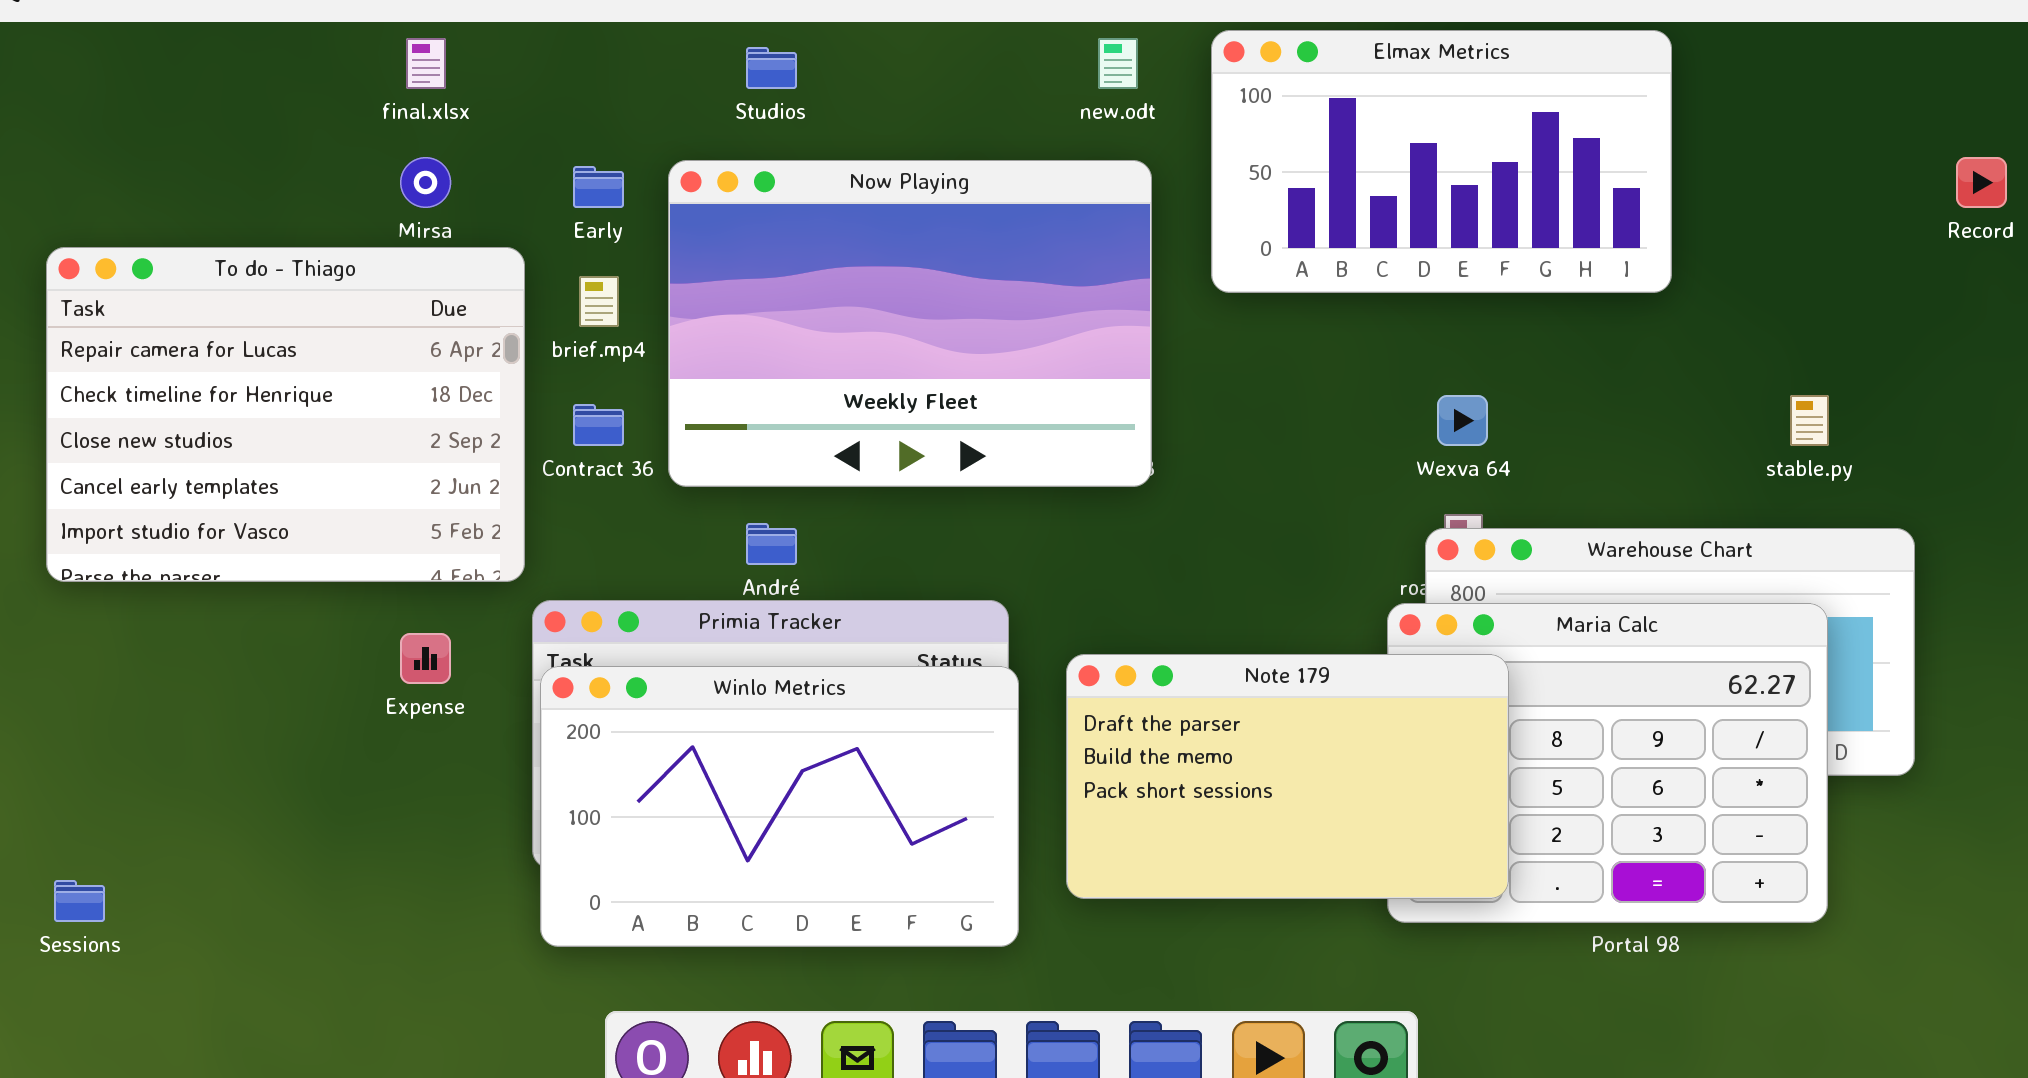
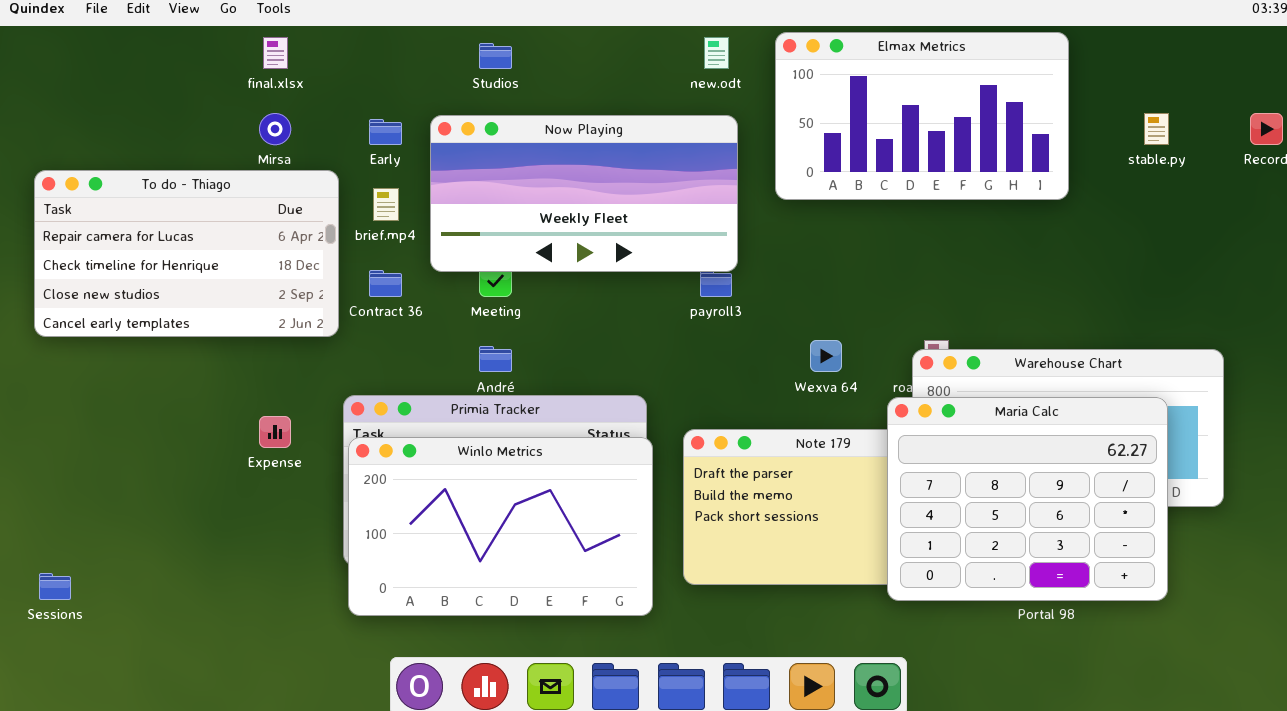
Now Playing: [668,160,1152,487] -> [430,115,738,272], resized
To do - Thiago: [46,247,525,582] -> [34,170,339,337], resized
Wexva 64: [1437,395,1488,446] -> [810,340,842,372], moved
stable.py: [1790,395,1829,446] -> [1144,113,1169,145], moved
Maria Calc: [1387,603,1828,923] -> [887,397,1168,601], raised

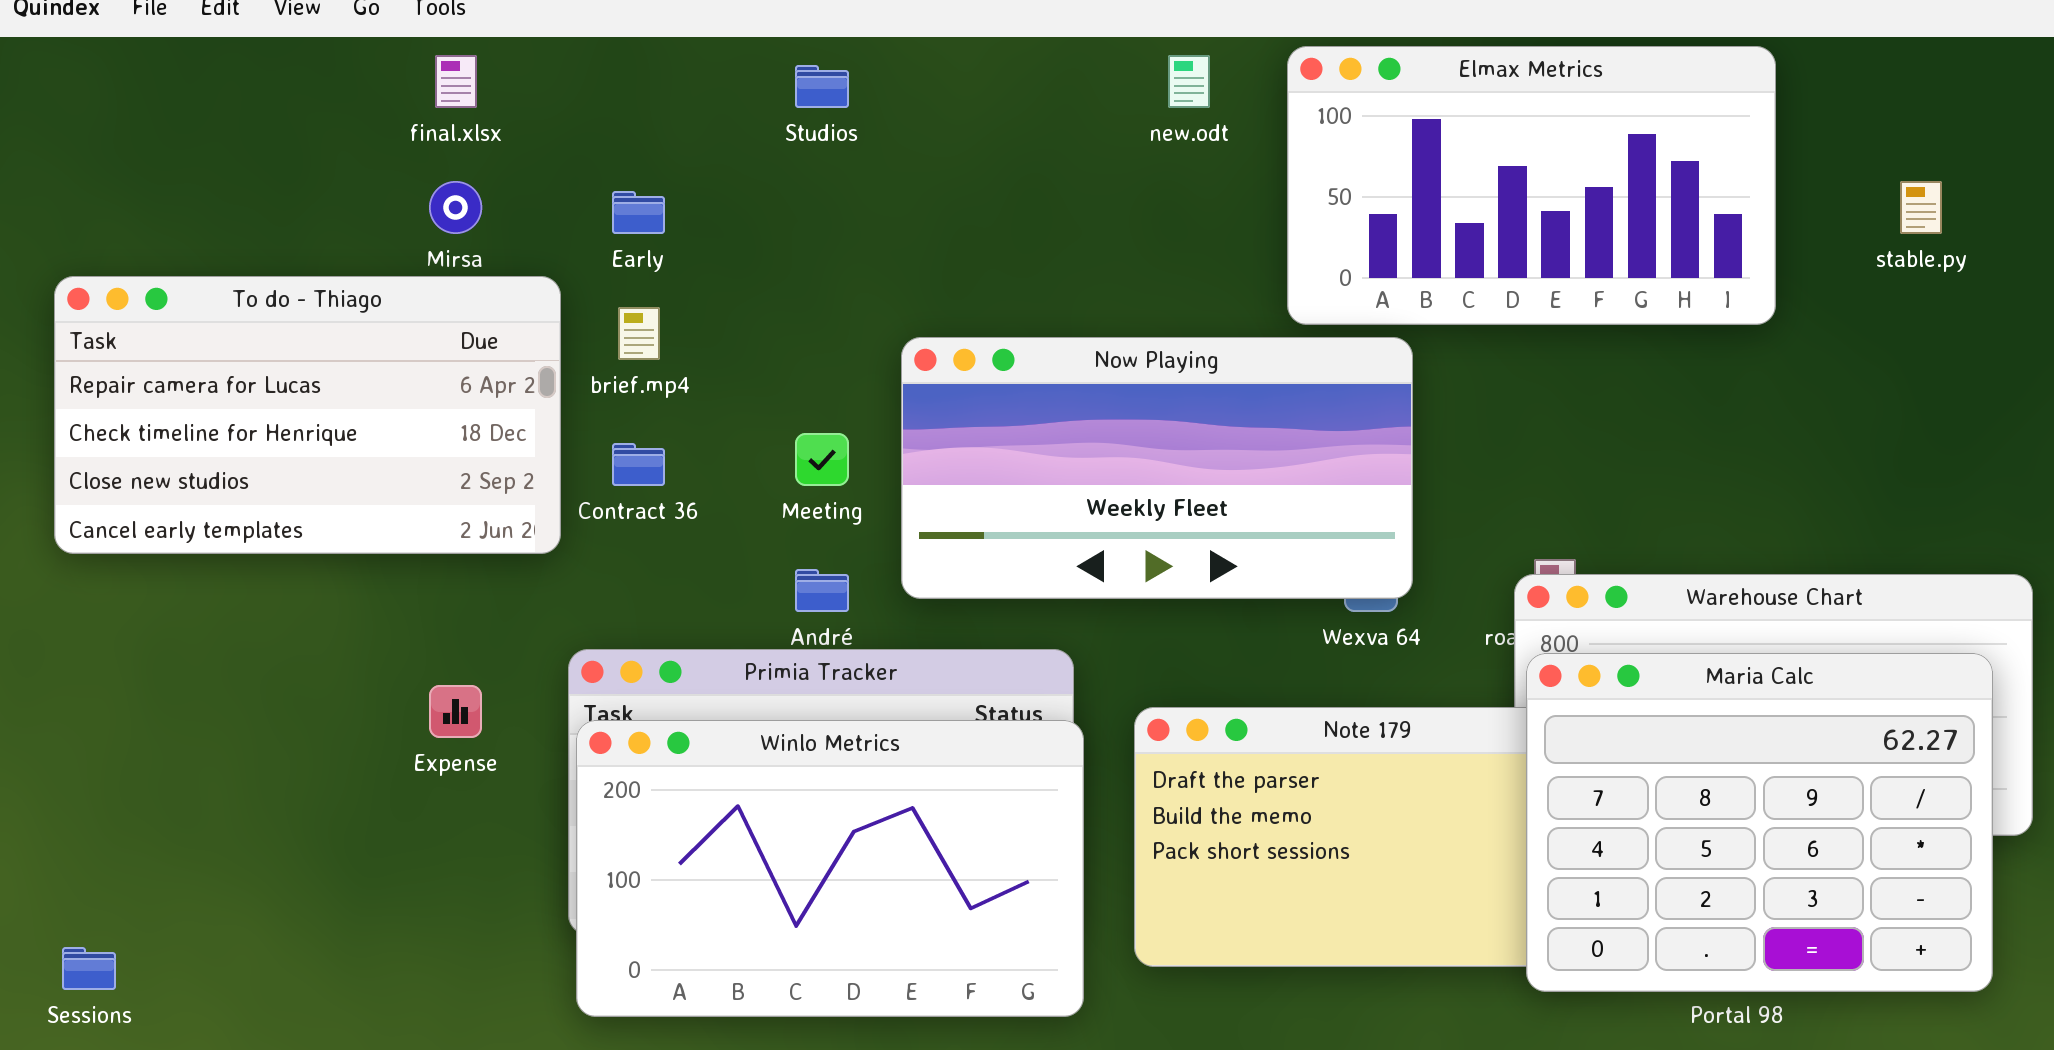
Now Playing: [430,115,738,272] -> [901,337,1413,599], moved
Maria Calc: [887,397,1168,601] -> [1526,653,1993,992], moved

